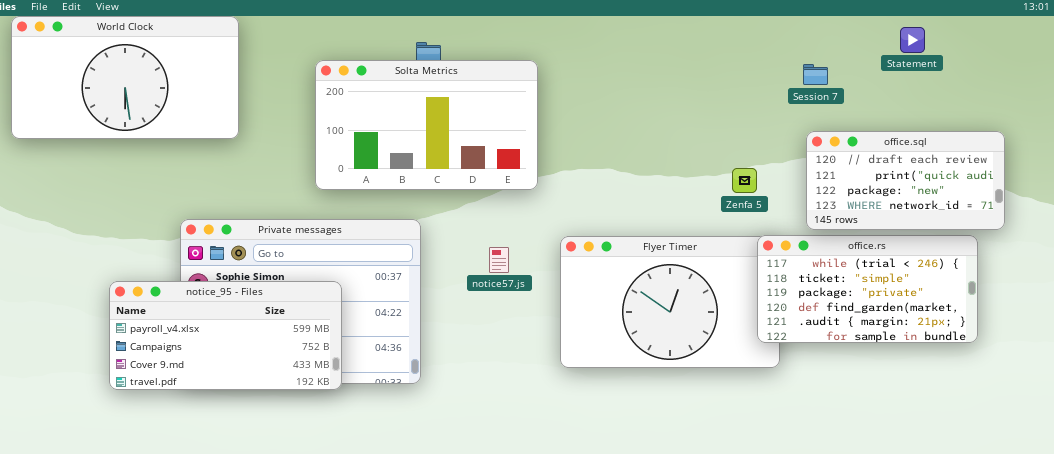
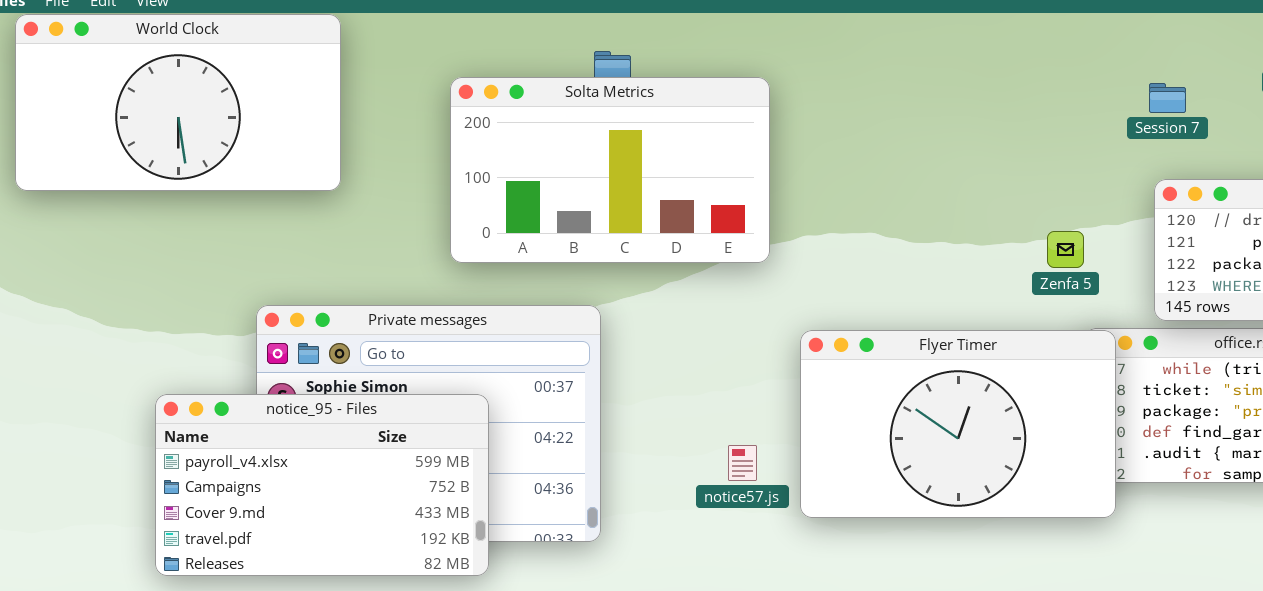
Flyer Timer: [560,236,780,368] -> [800,330,1116,518], raised
notice57.js: [489,247,509,273] -> [728,445,757,481], moved
notice_95 - Files: [109,281,342,390] -> [155,394,489,576], resized

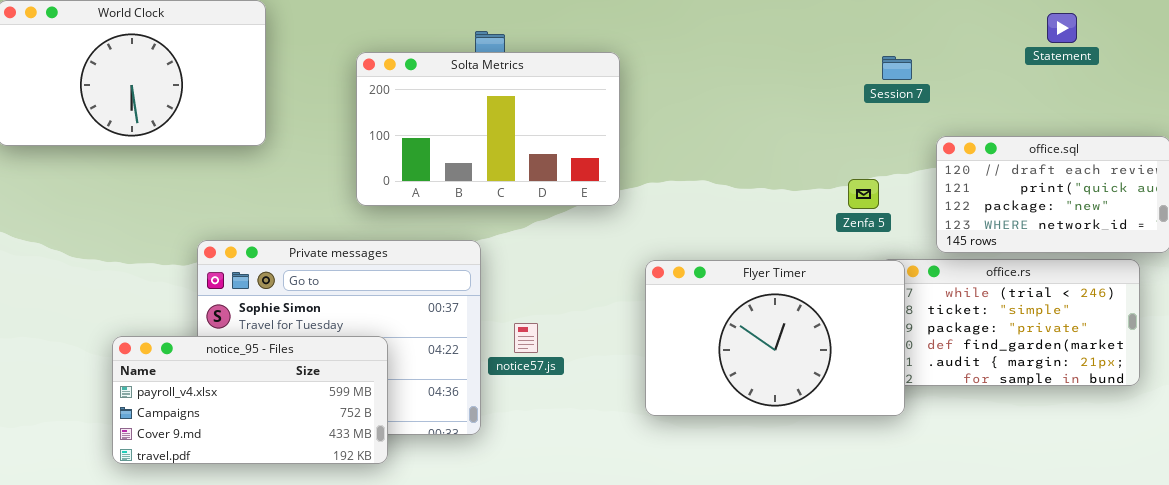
Session 7: [1149,83,1186,113] -> [882,56,912,80], moved
notice_95 - Files: [155,394,489,576] -> [112,336,388,464], resized
notice57.js: [728,445,757,481] -> [514,323,538,353], moved

